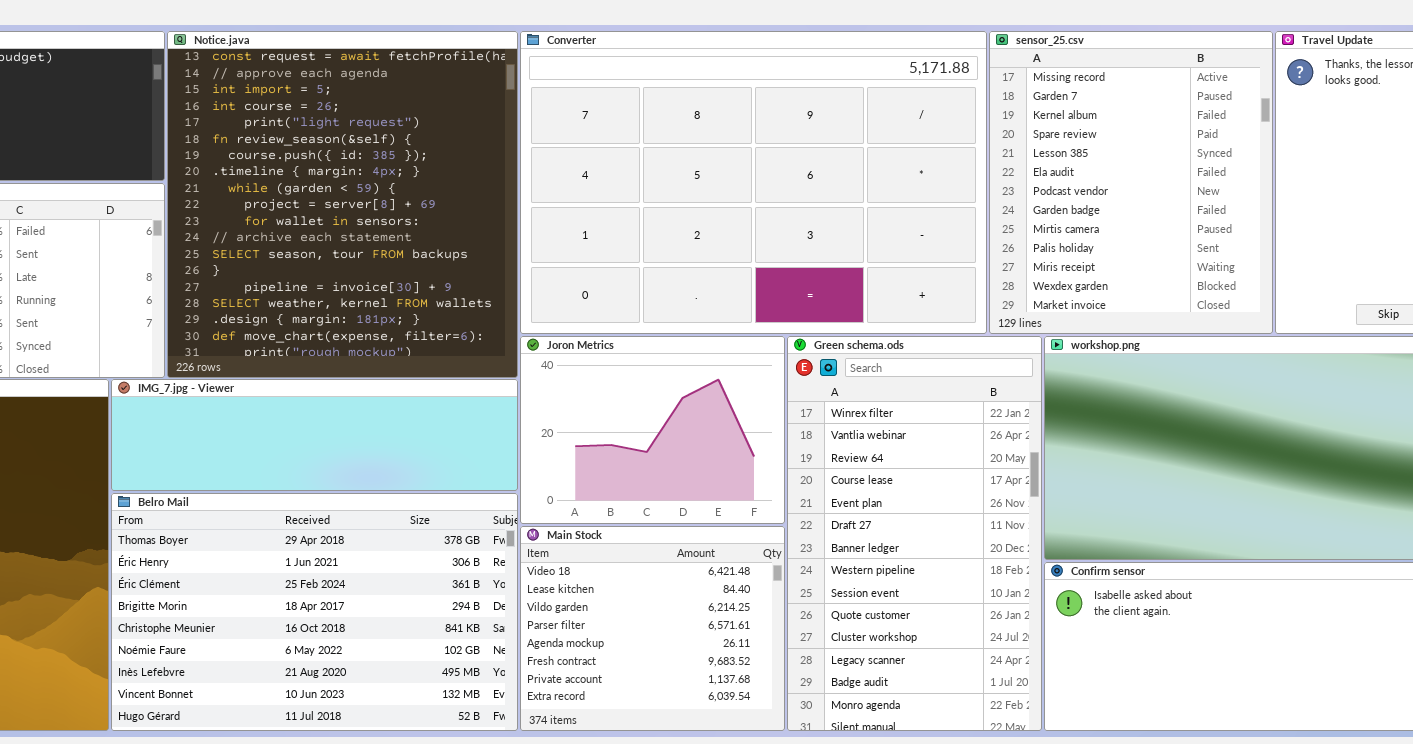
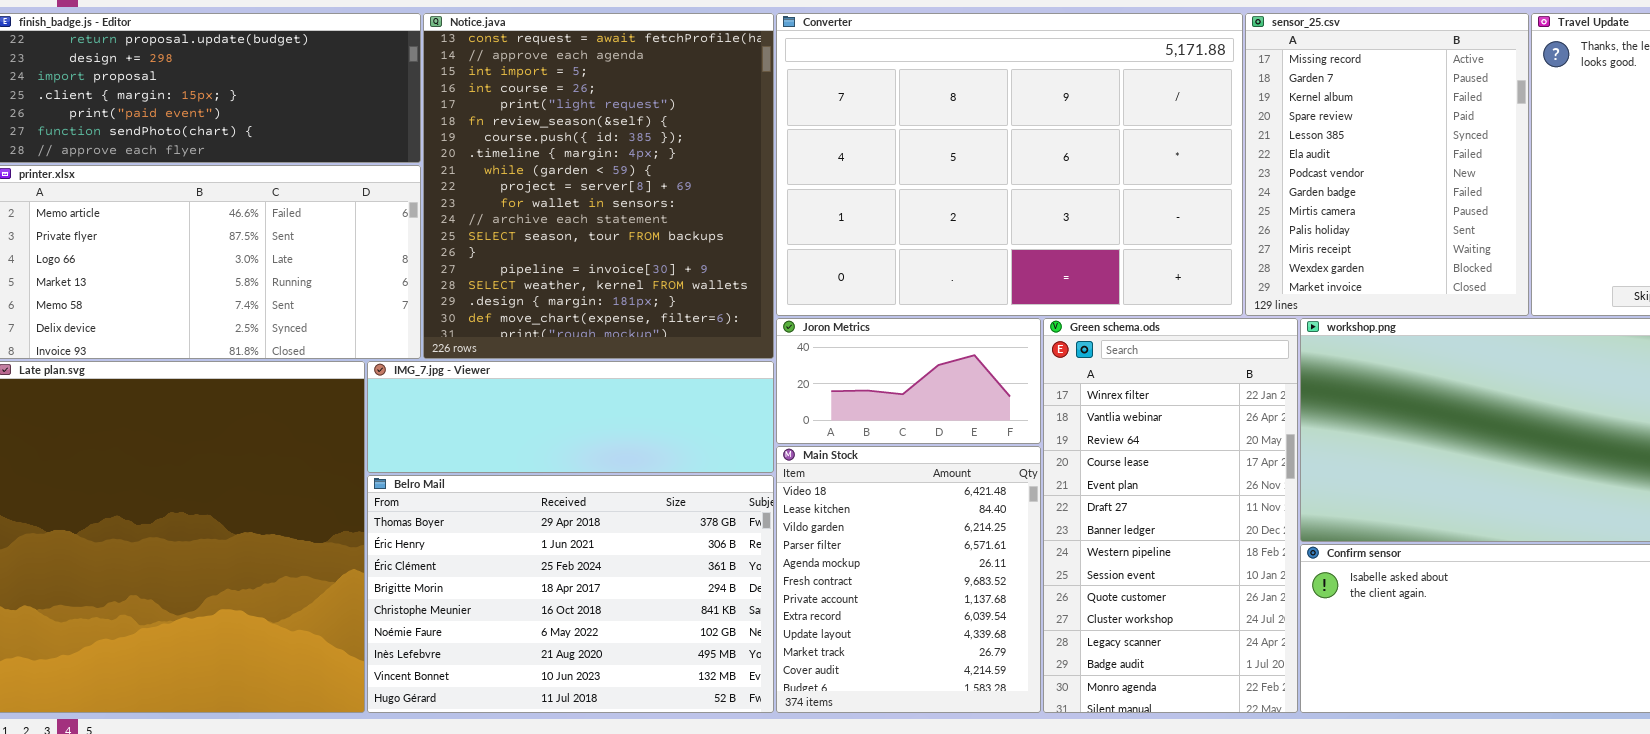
Joron Metrics: [520,336,785,524] -> [776,318,1041,444], resized
Main Stock: [520,526,785,731] -> [776,446,1041,713], resized

